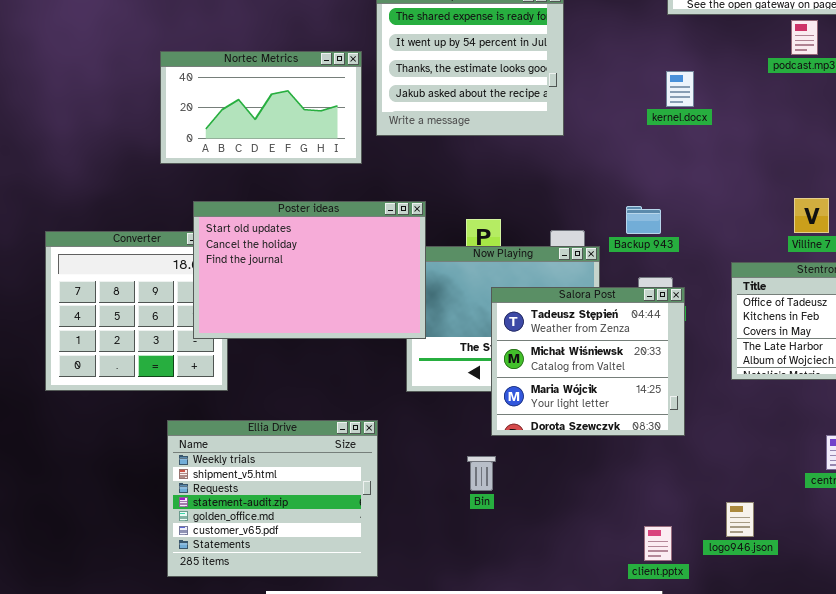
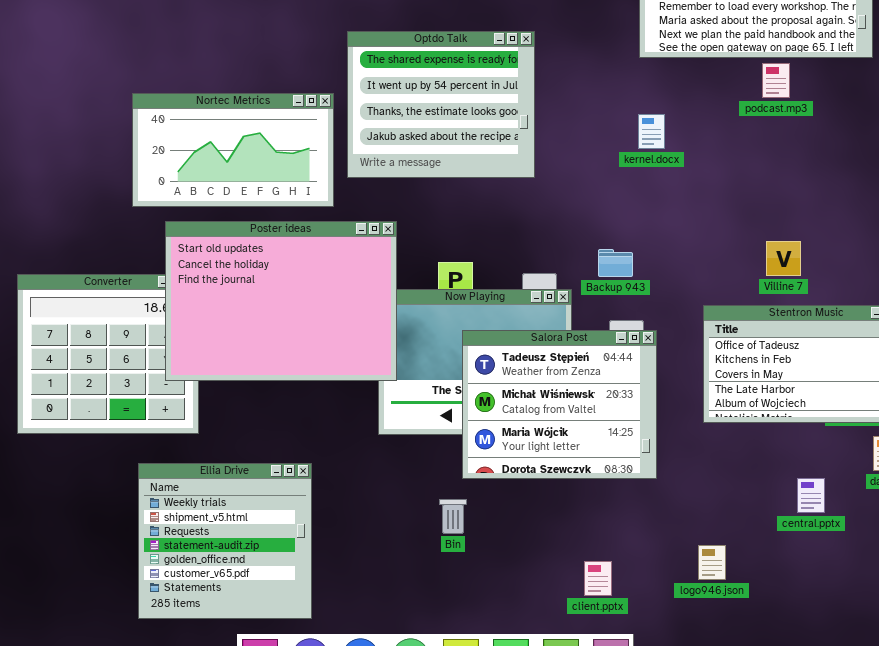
Poster ideas: [193,201,426,339] -> [165,221,397,381], resized
Ellia Drive: [167,420,378,577] -> [138,463,312,619], resized
client.pptx: [644,526,672,561] -> [584,561,612,596], moved

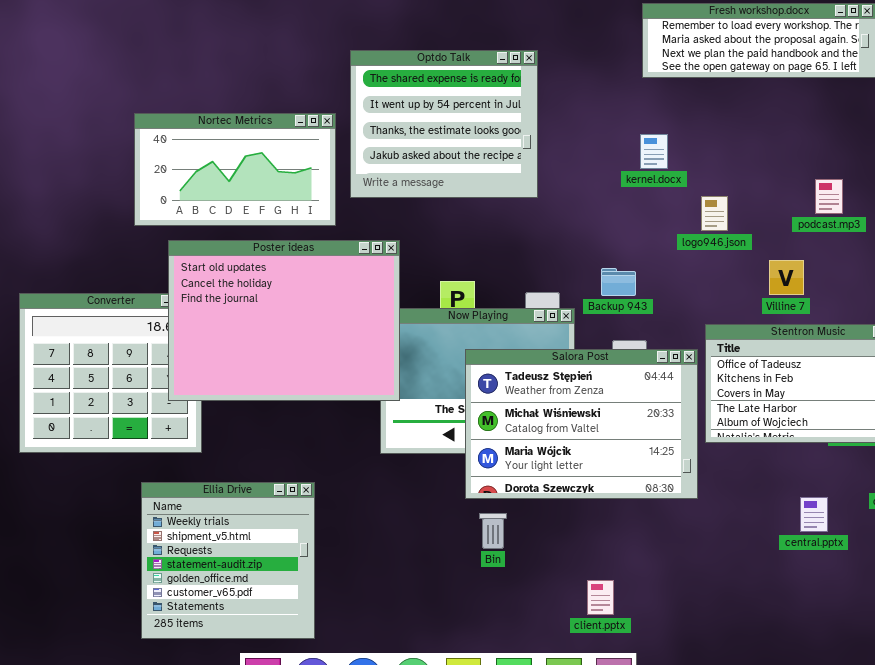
podcast.mp3: [762,63,790,98] -> [815,179,843,214], moved
Salora Post: [462,330,657,479] -> [465,349,698,499], resized
Bin: [439,499,467,534] -> [479,513,507,549], moved
logo946.json: [698,545,726,580] -> [701,196,728,231], moved

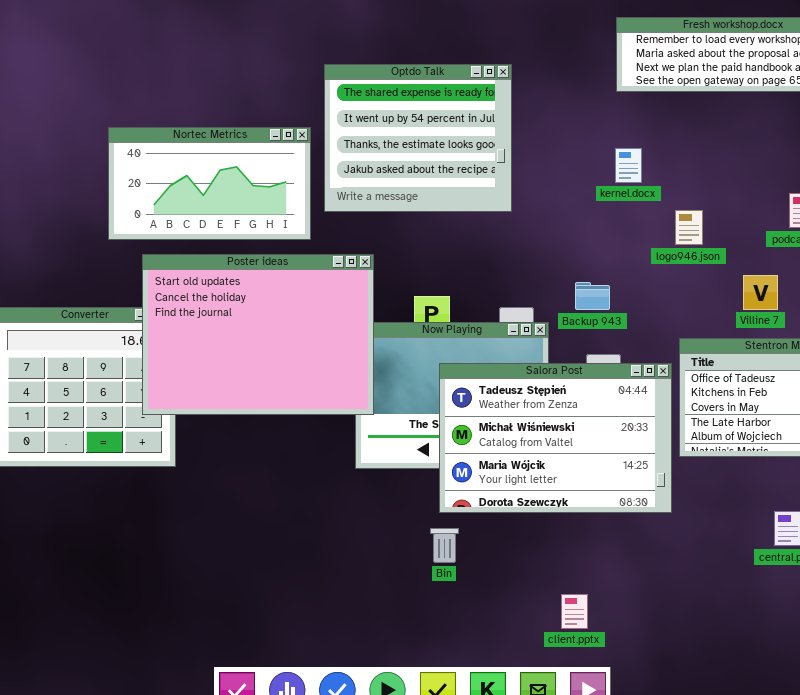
Ellia Drive: [141,482,315,639] -> none, closed
Bin: [479,513,507,549] -> [430,528,459,563], moved

